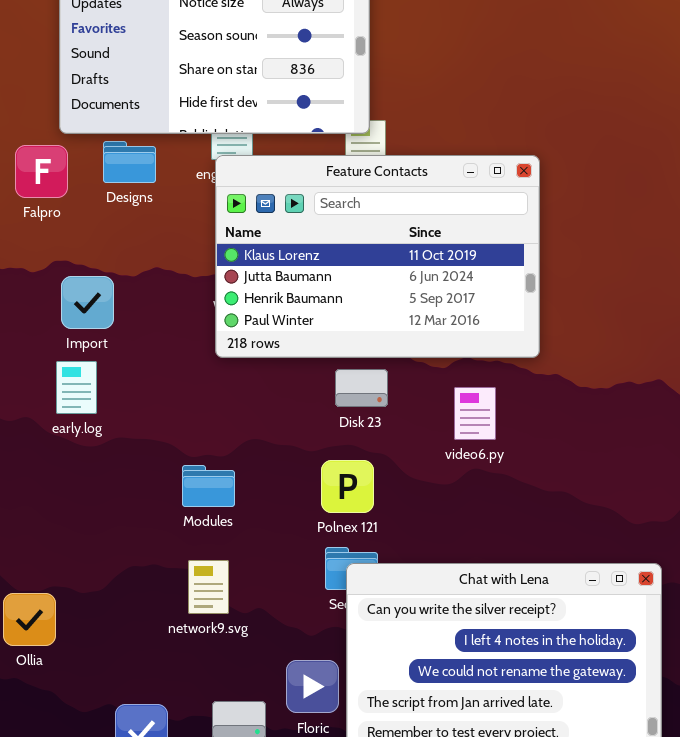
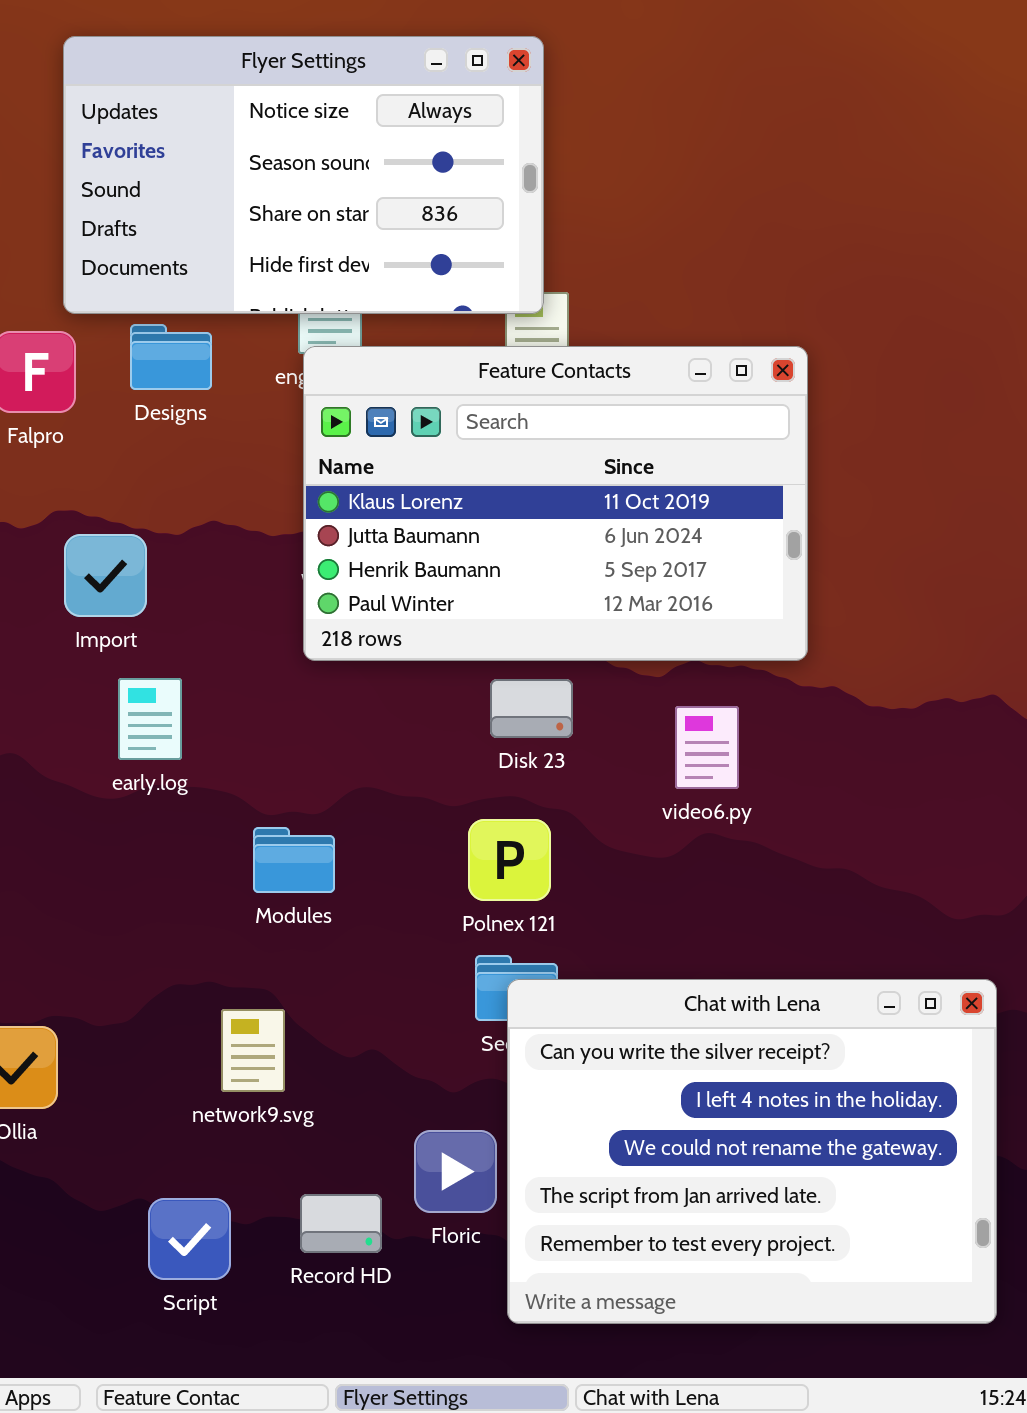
early.log: [56,361,97,414] -> [118,678,182,760], moved
network9.svg: [188,560,229,614] -> [221,1009,285,1092], moved

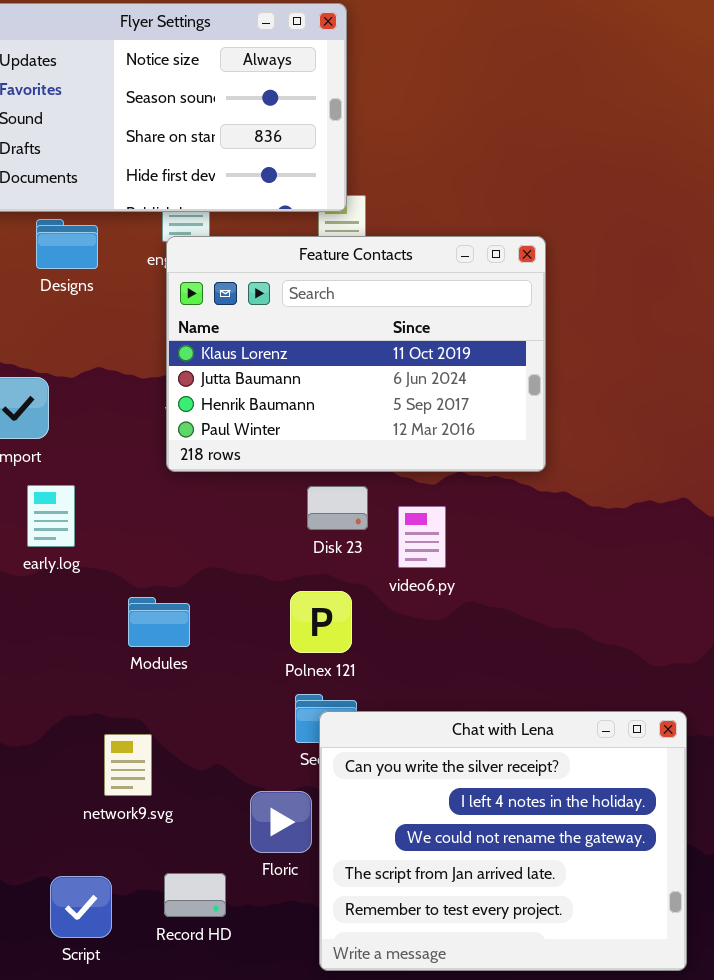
video6.py: [675,706,739,789] -> [398,506,446,568], moved
Floric: [414,1130,497,1213] -> [250,791,312,853], moved

